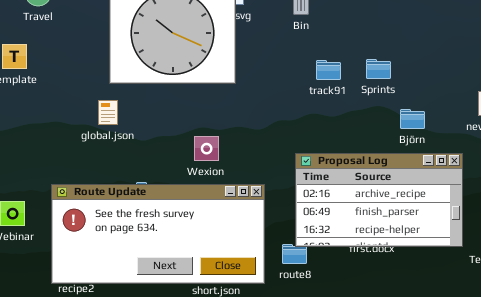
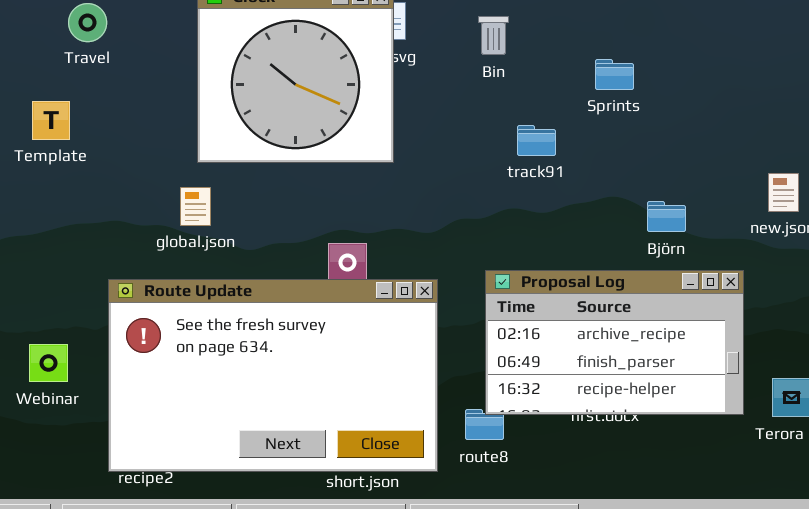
Sprints: [366,59,391,79] -> [595,59,634,90], moved
Route Update: [51,184,265,284] -> [108,279,438,472], resized

